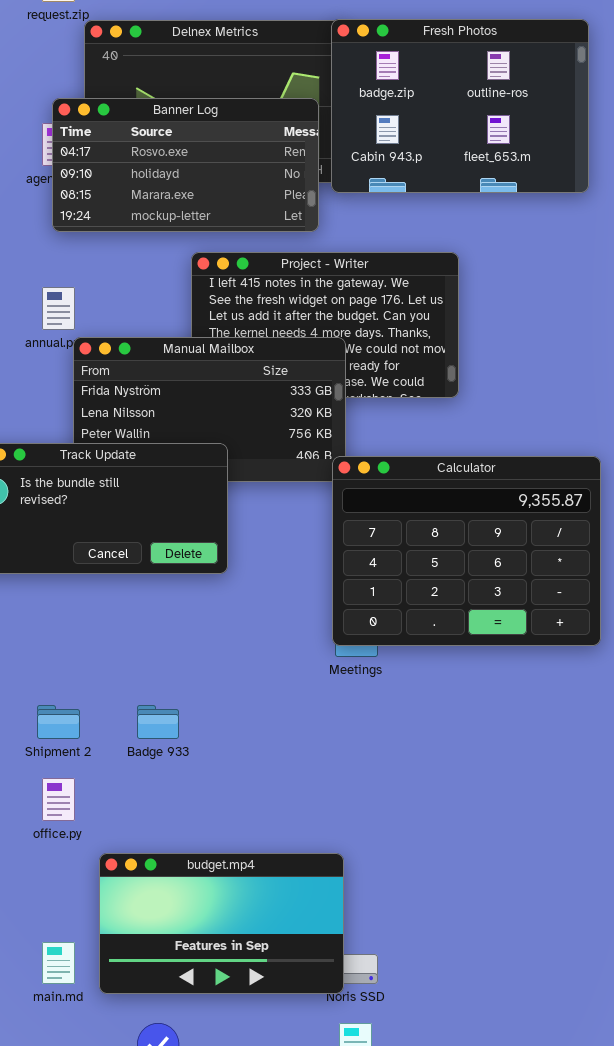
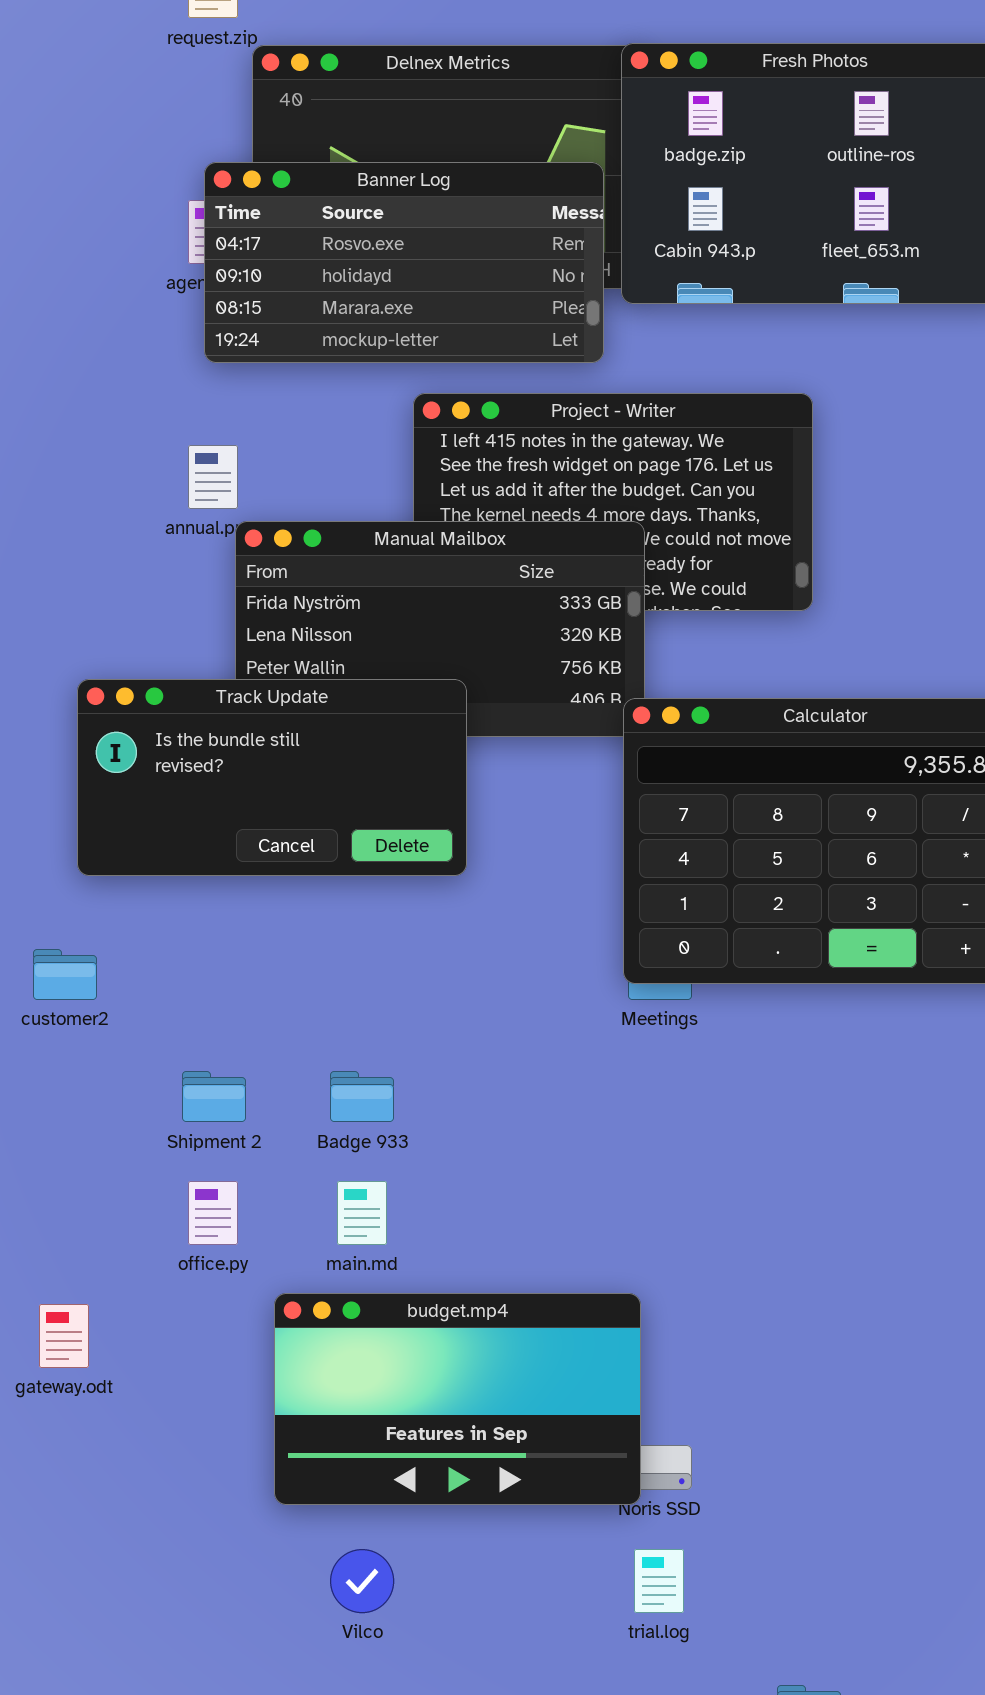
main.md: [42,942,75,984] -> [337,1181,387,1245], moved

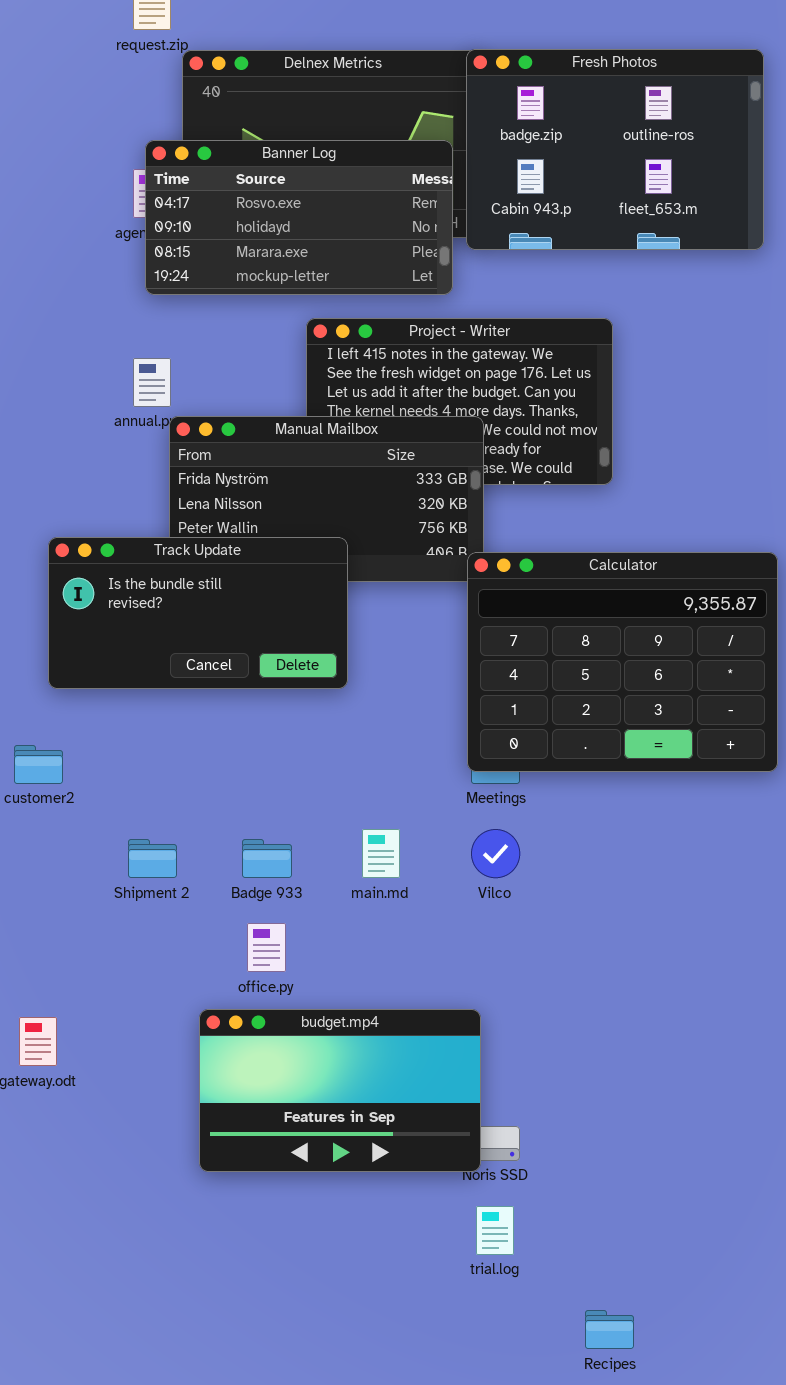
office.py: [188,1181,238,1245] -> [247,923,286,972], moved
main.md: [337,1181,387,1245] -> [362,829,400,878], moved
Vilco: [330,1549,394,1613] -> [471,829,520,878], moved

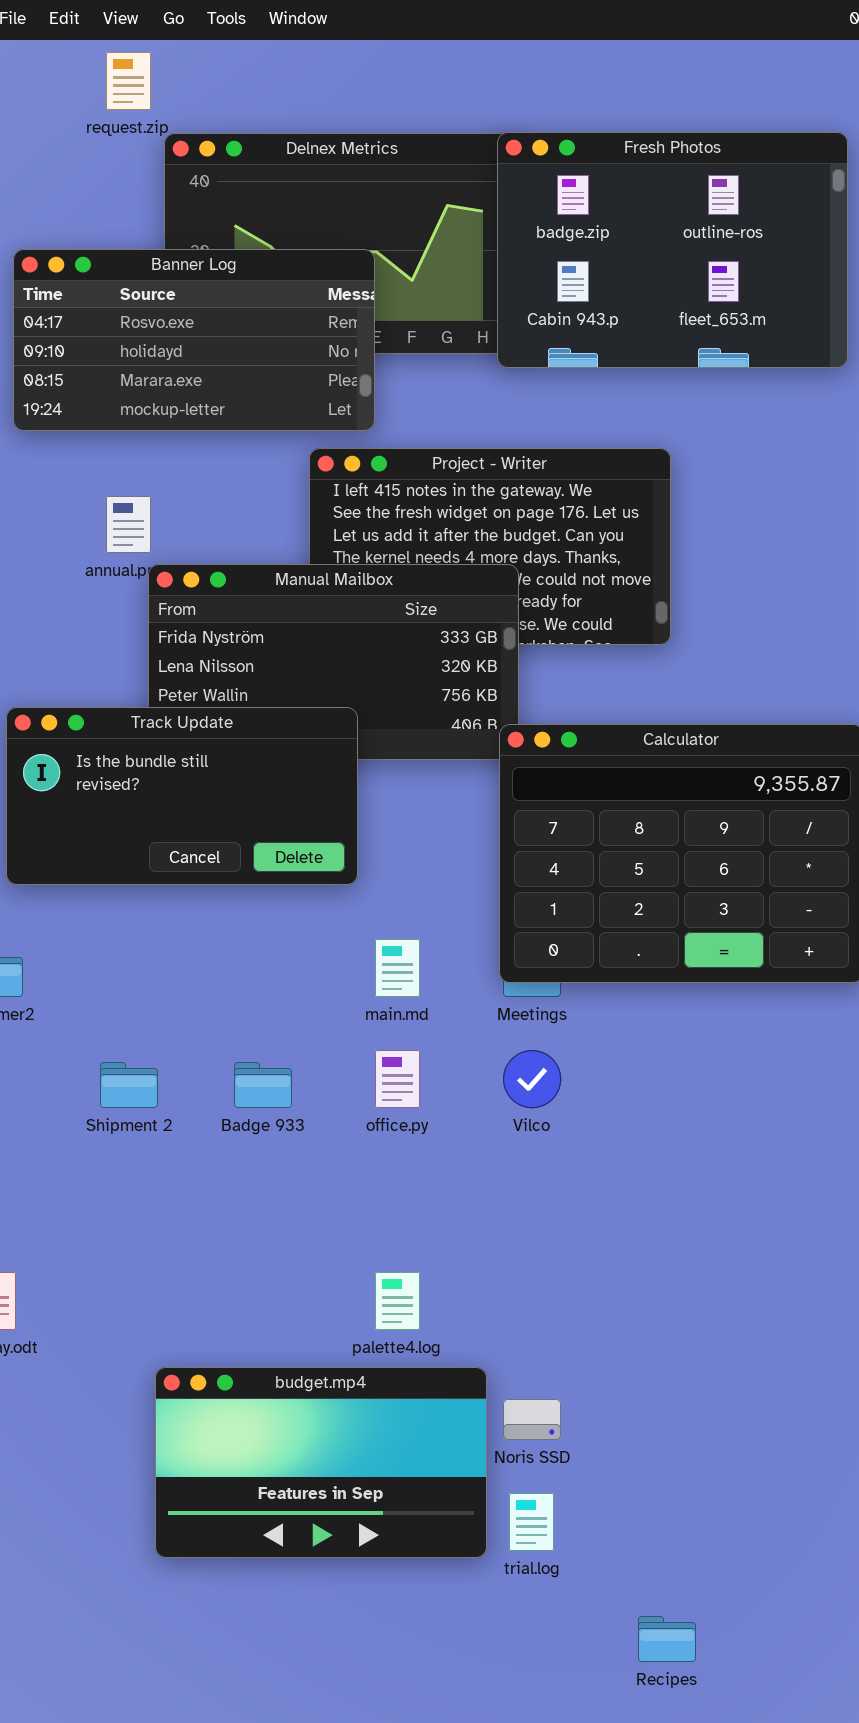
Banner Log: [145,140,453,295] -> [13,249,375,431], moved
main.md: [362,829,400,878] -> [375,939,420,997], moved
office.py: [247,923,286,972] -> [375,1050,420,1108], moved
budget.mp4: [199,1009,481,1172] -> [155,1367,487,1558], moved

